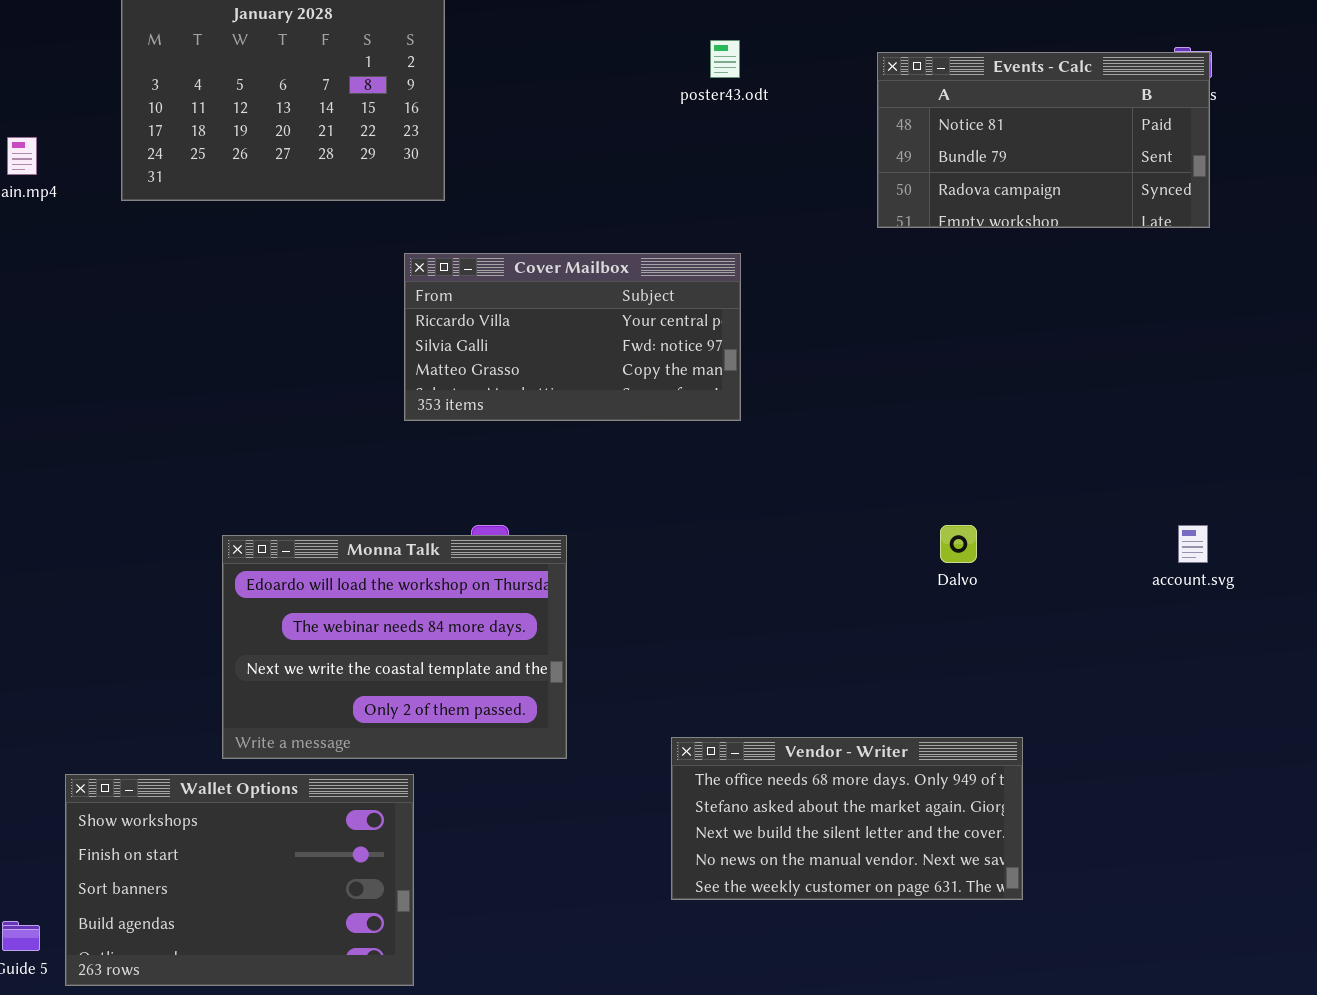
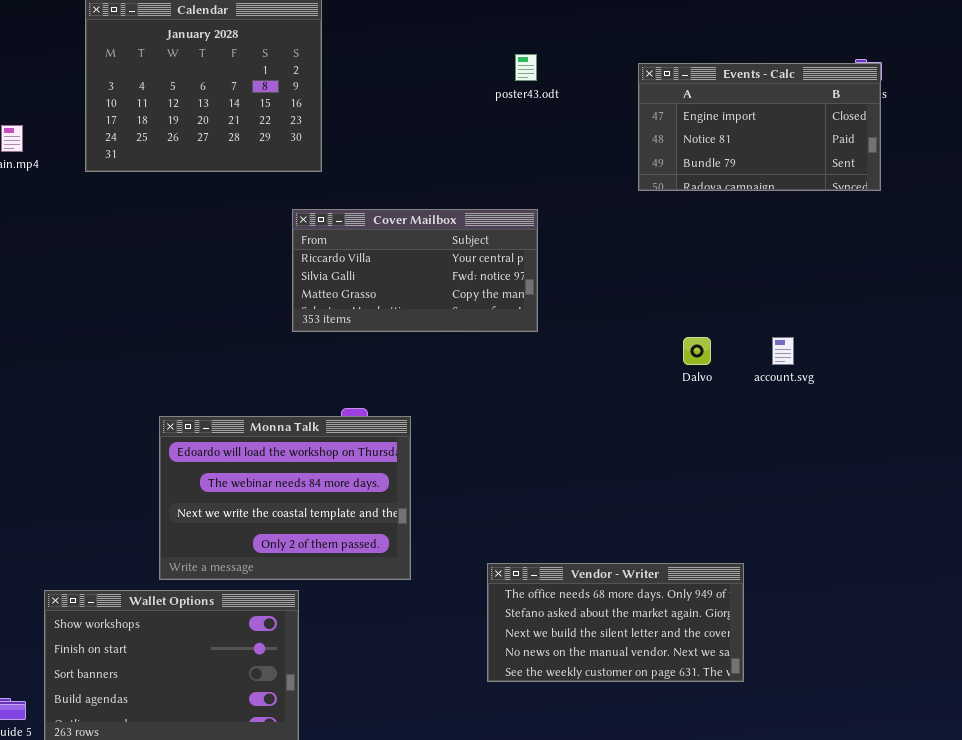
Events - Calc: [877,52,1210,228] -> [638,63,881,191], scrolled up 1 row
Dalvo: [940,525,977,563] -> [683,337,711,365], moved
account.svg: [1178,525,1208,563] -> [772,337,794,365], moved

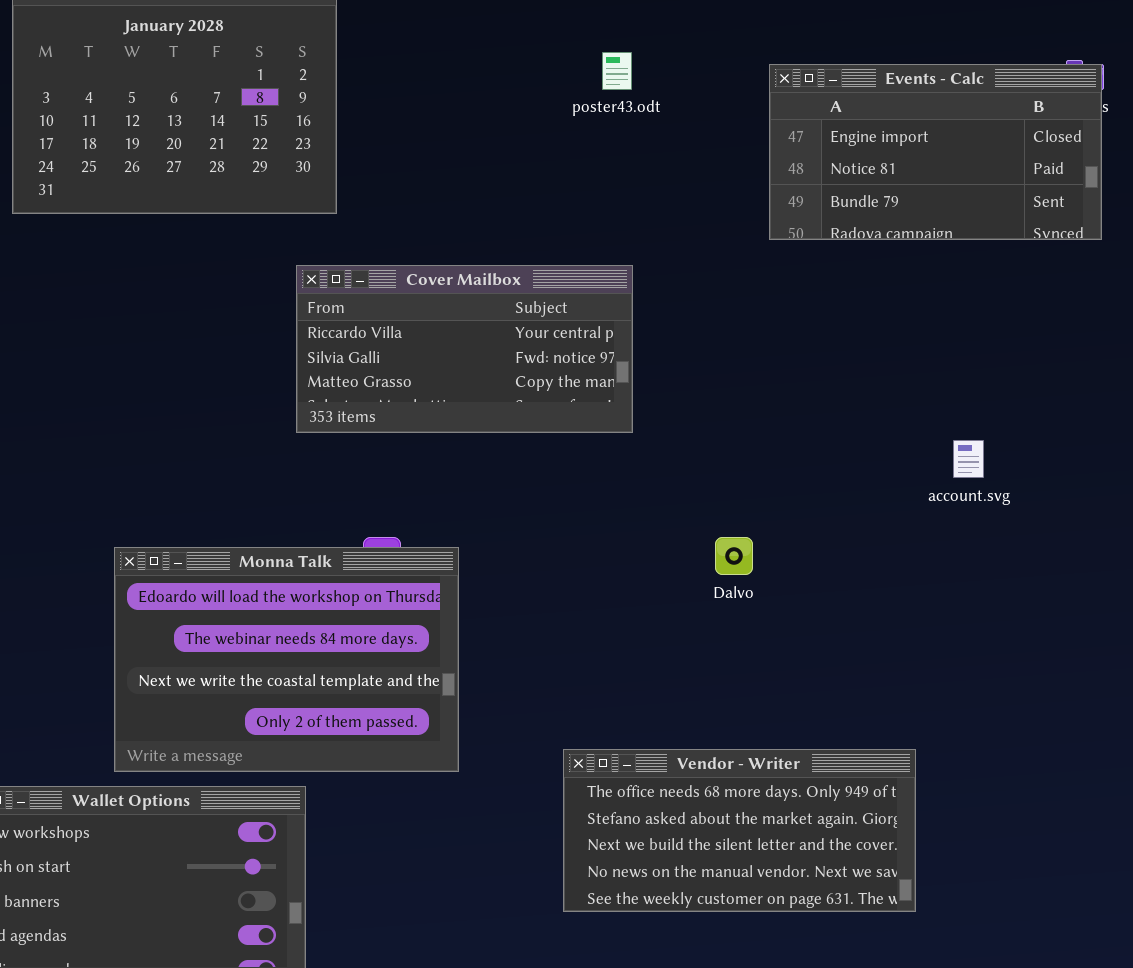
Dalvo: [683,337,711,365] -> [715,537,753,575], moved

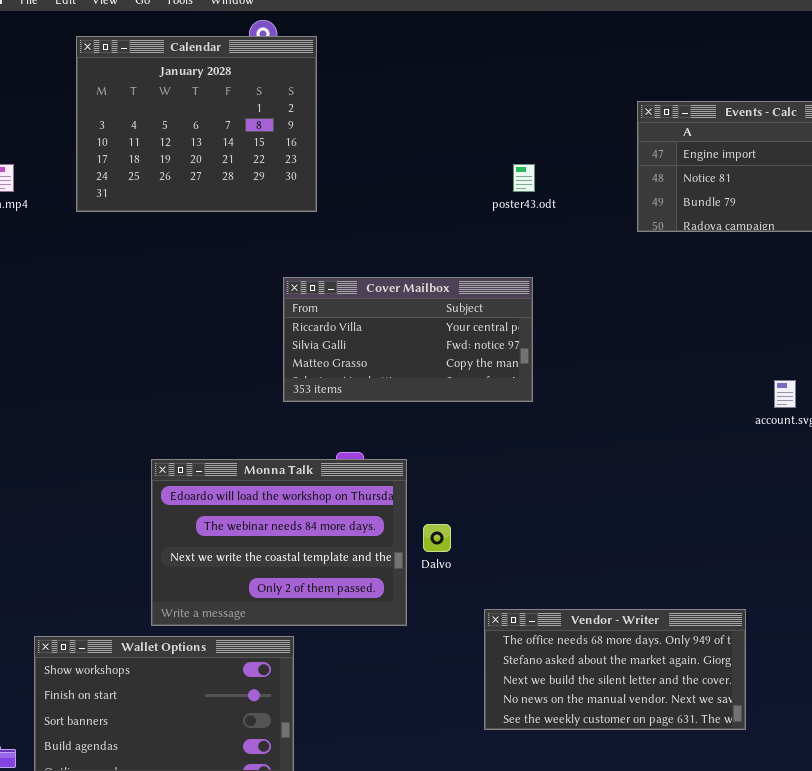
poster43.odt: [602,52,632,90] -> [513,164,535,192], moved
Cover Mailbox: [296,265,633,433] -> [283,277,533,402], moved
Dalvo: [715,537,753,575] -> [423,524,451,552], moved

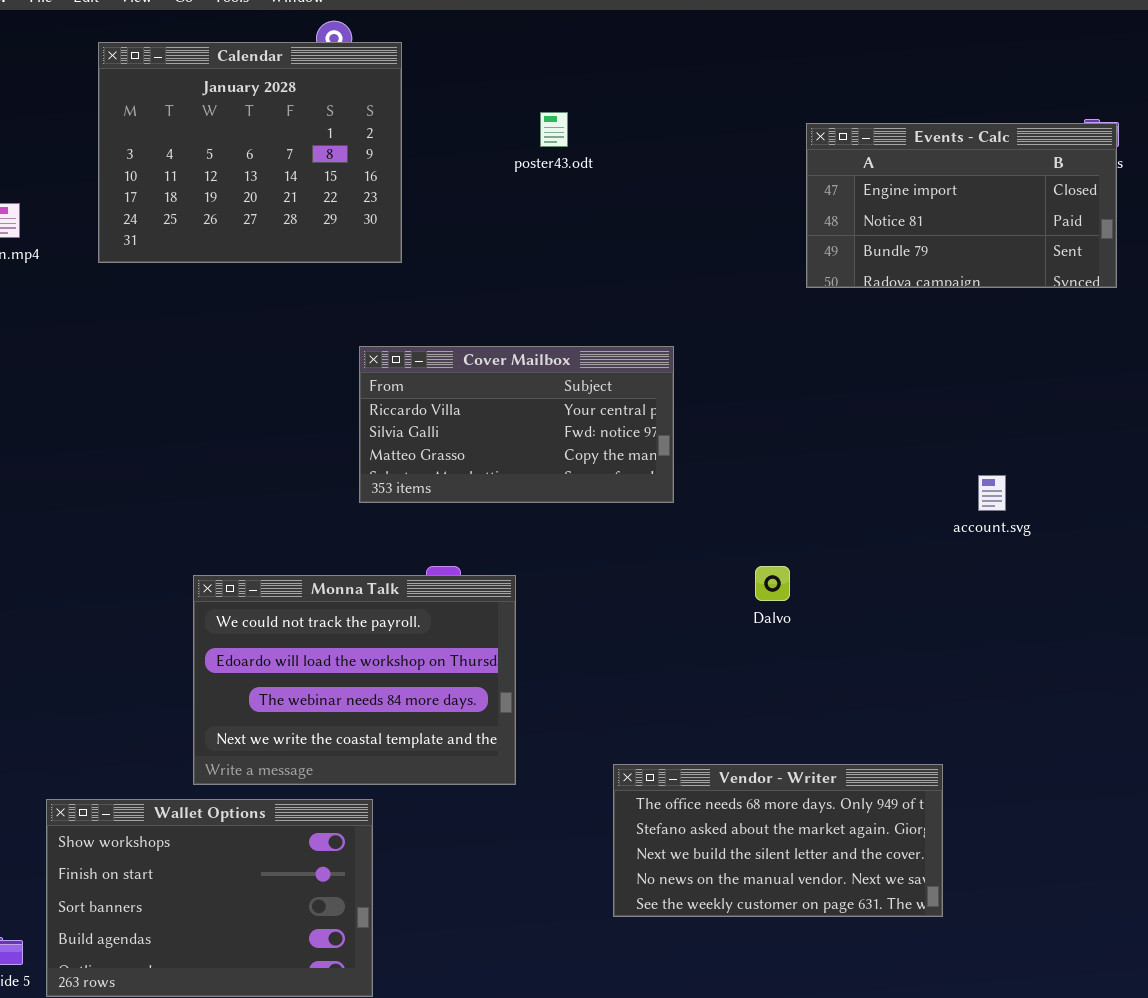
poster43.odt: [513,164,535,192] -> [540,112,568,147], moved
Monna Talk: [151,459,407,626] -> [193,575,516,785], scrolled up 1 row
Dalvo: [423,524,451,552] -> [755,566,790,601], moved

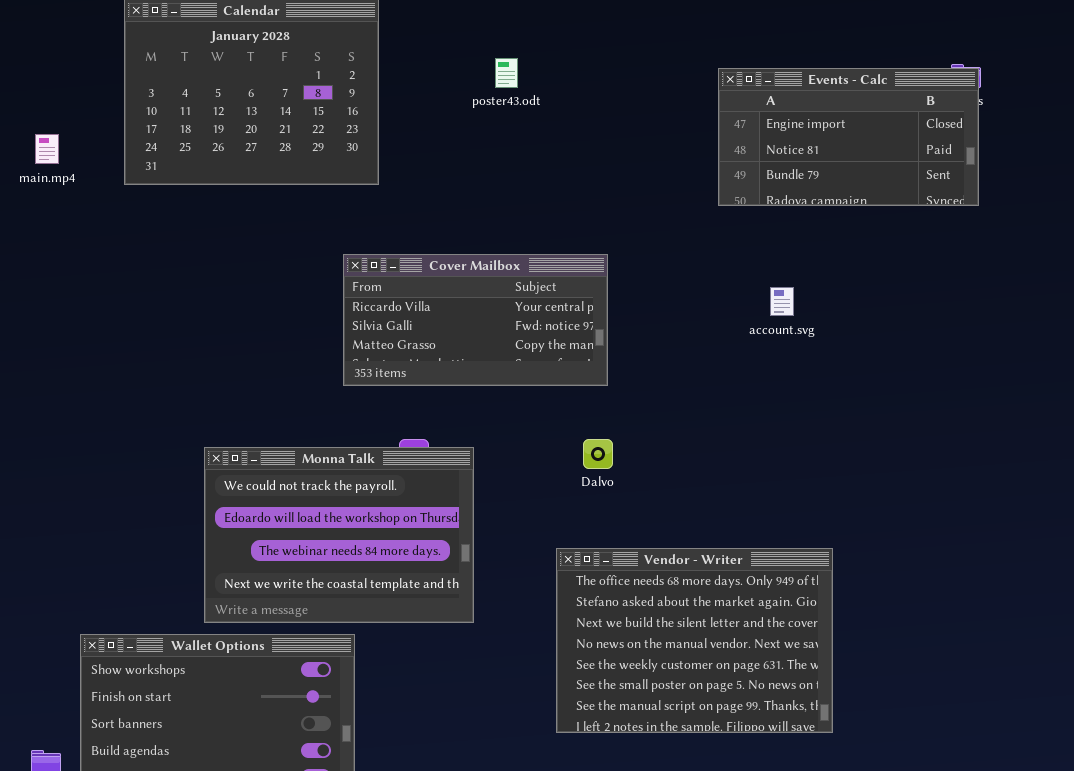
account.svg: [978,475,1006,511] -> [770,287,794,316], moved
Dalvo: [755,566,790,601] -> [583,439,613,469], moved
Vendor - Writer: [613,764,943,917] -> [556,548,833,733], resized

